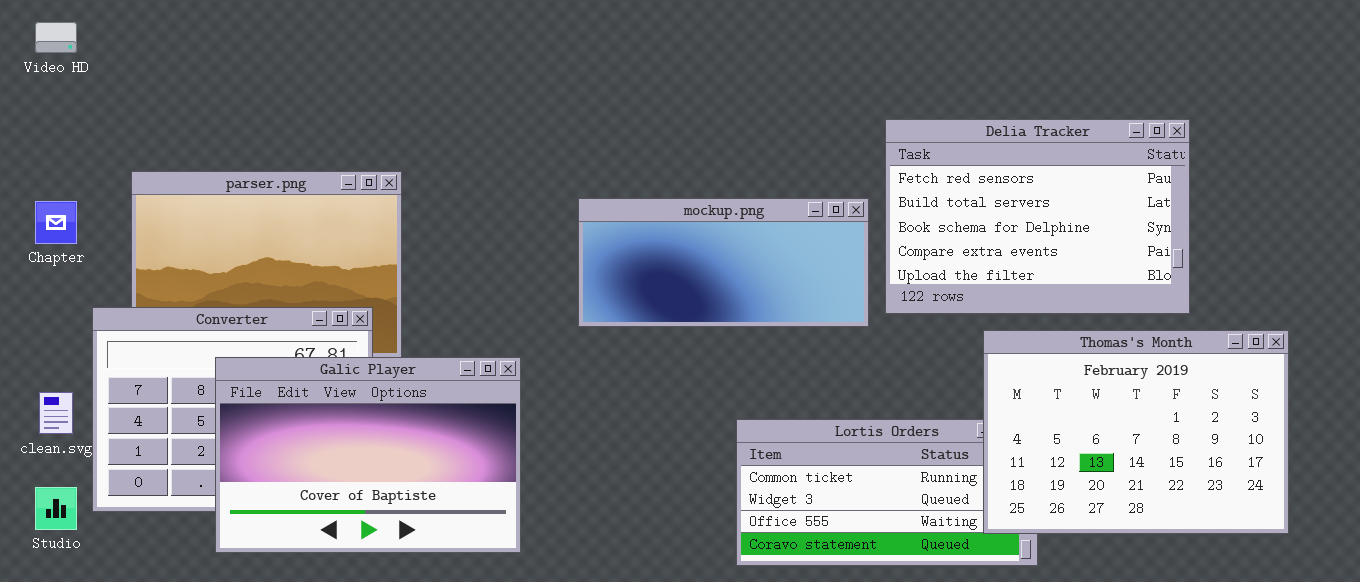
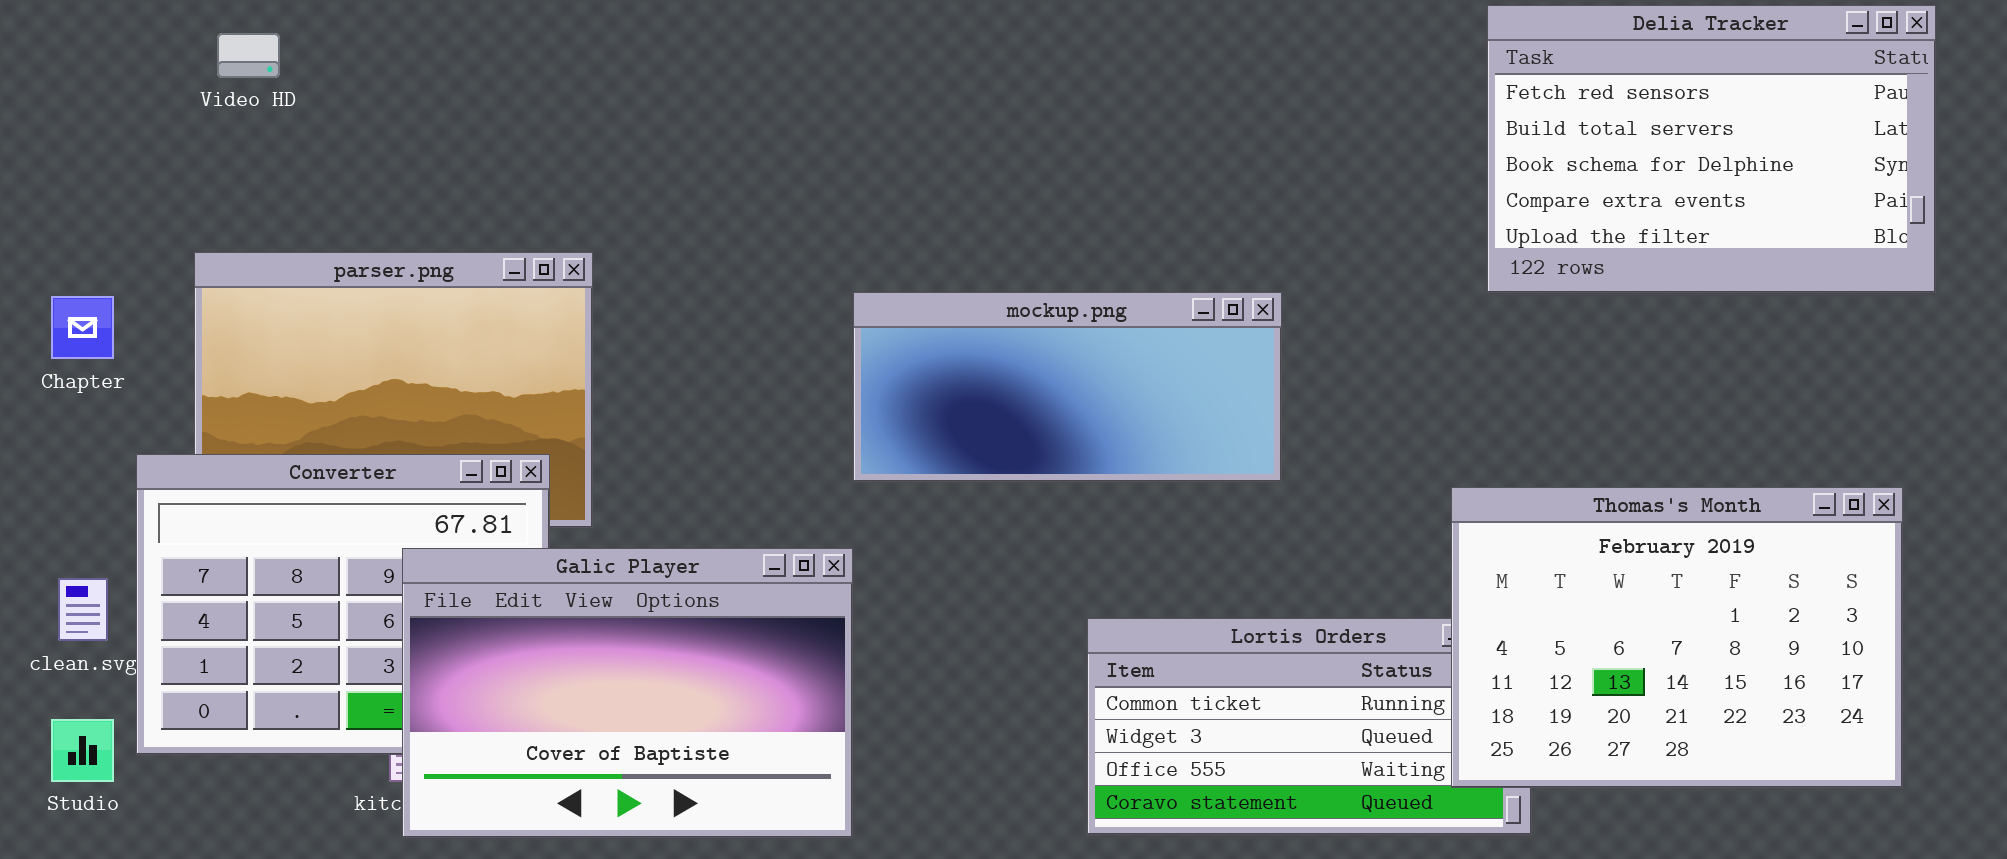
Video HD: [35,22,77,53] -> [217,33,280,78], moved
Delia Tracker: [885,119,1190,314] -> [1487,5,1936,293], moved
Galic Player: [215,357,521,553] -> [402,548,853,838], moved

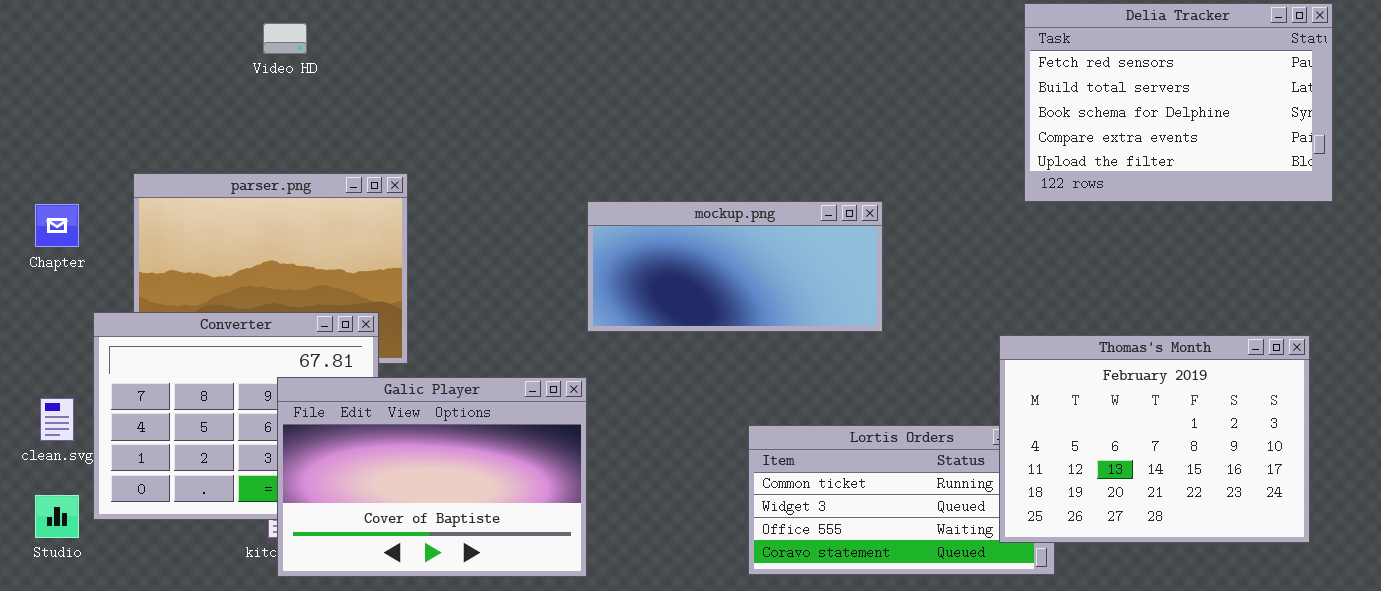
Video HD: [217,33,280,78] -> [263,23,307,54], moved

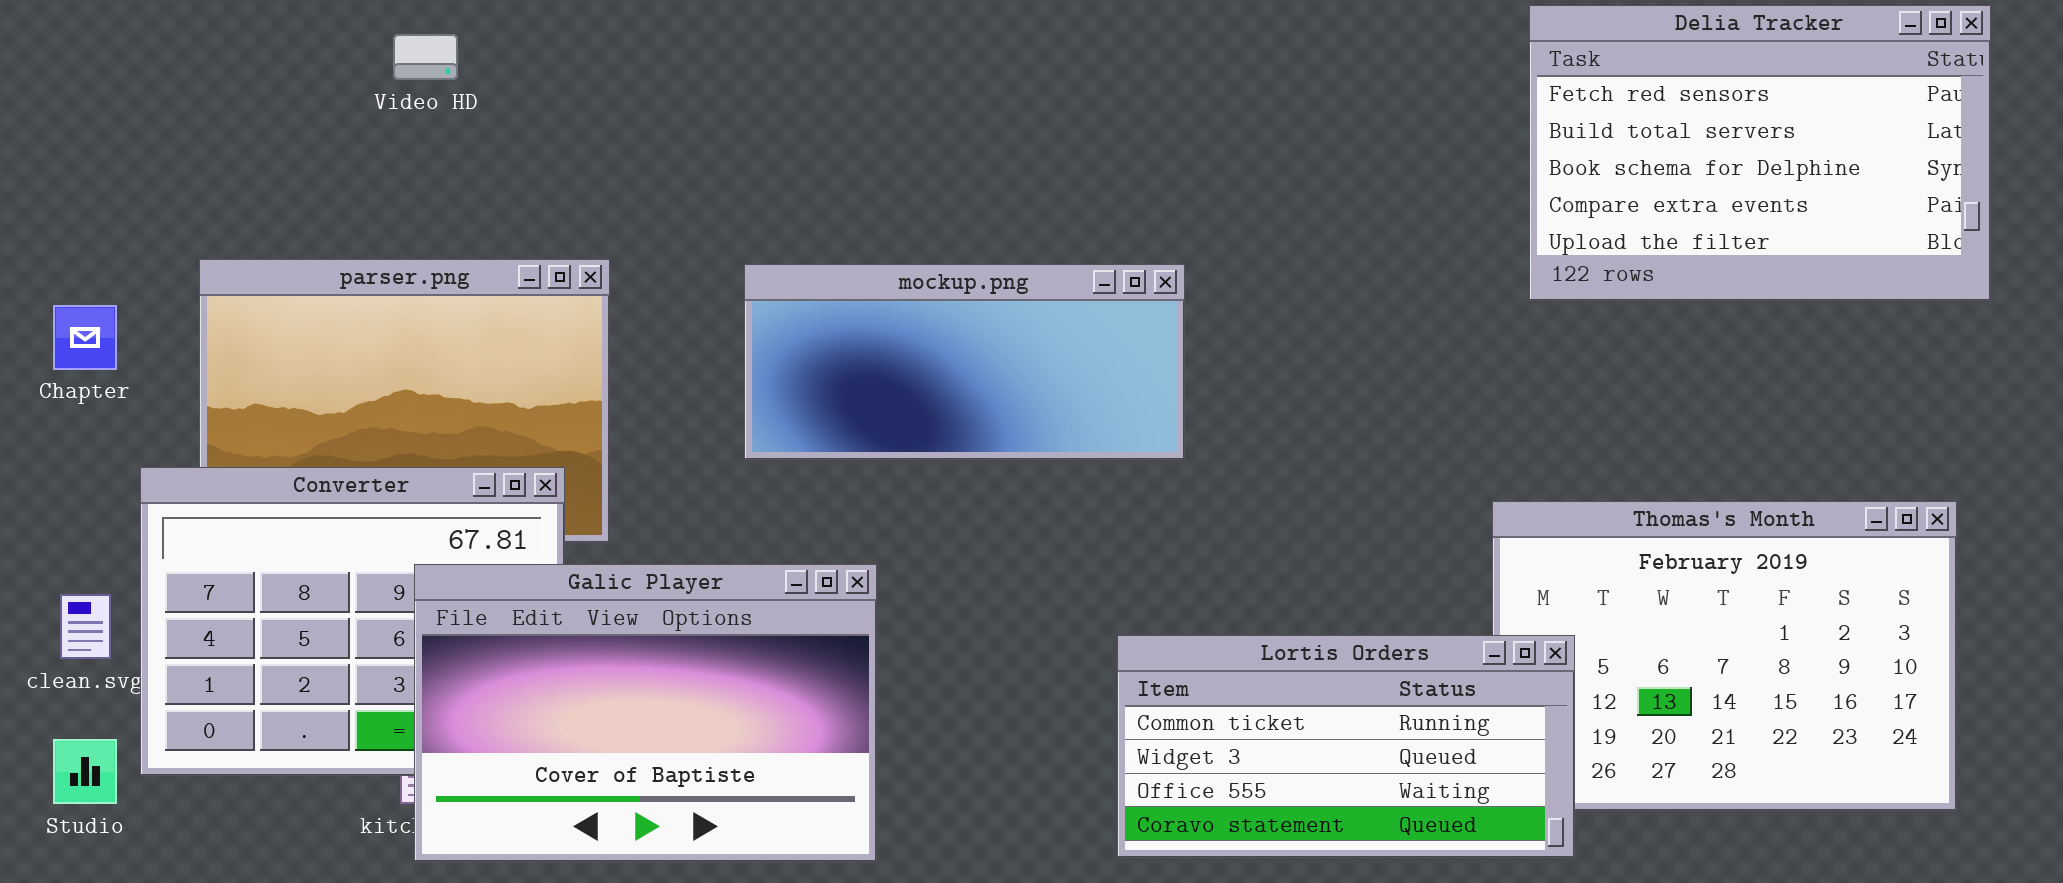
mockup.png: [587,201,883,332] -> [744,264,1185,460], moved
Lortis Orders: [748,425,1055,575] -> [1117,635,1575,858], raised

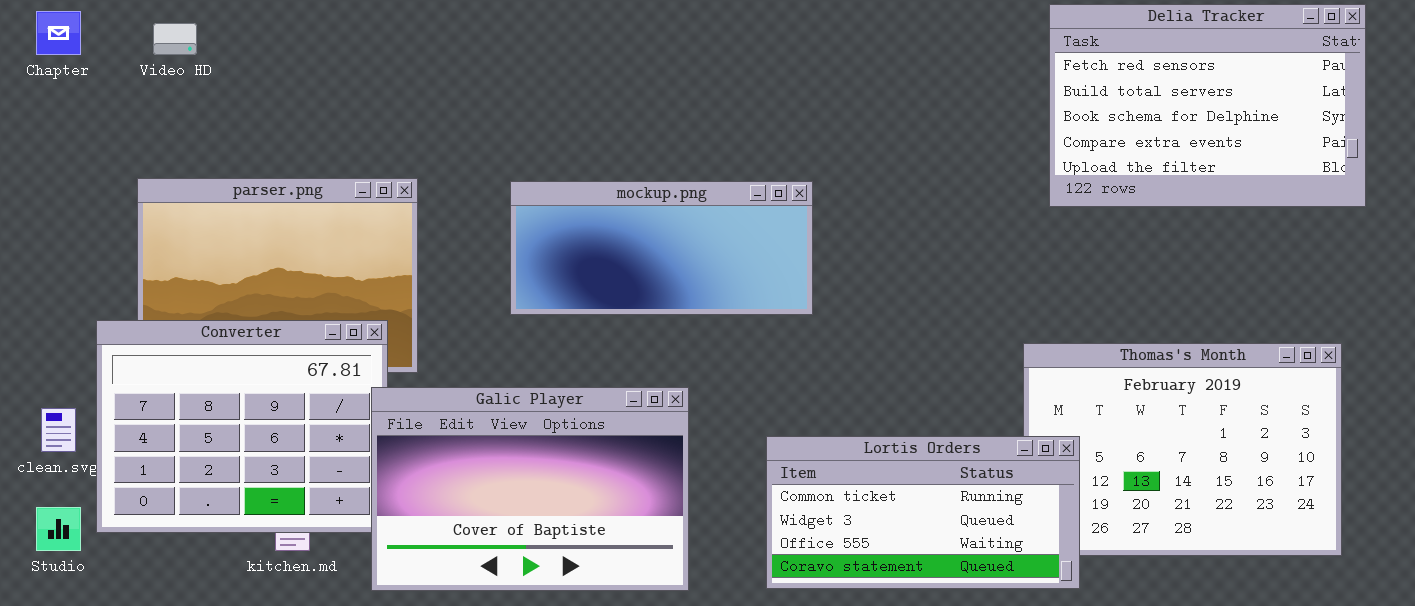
Video HD: [393,34,458,80] -> [153,23,197,55], moved
Chapter: [53,305,117,370] -> [36,11,81,55], moved
Galic Player: [414,564,877,862] -> [371,387,689,591], moved

